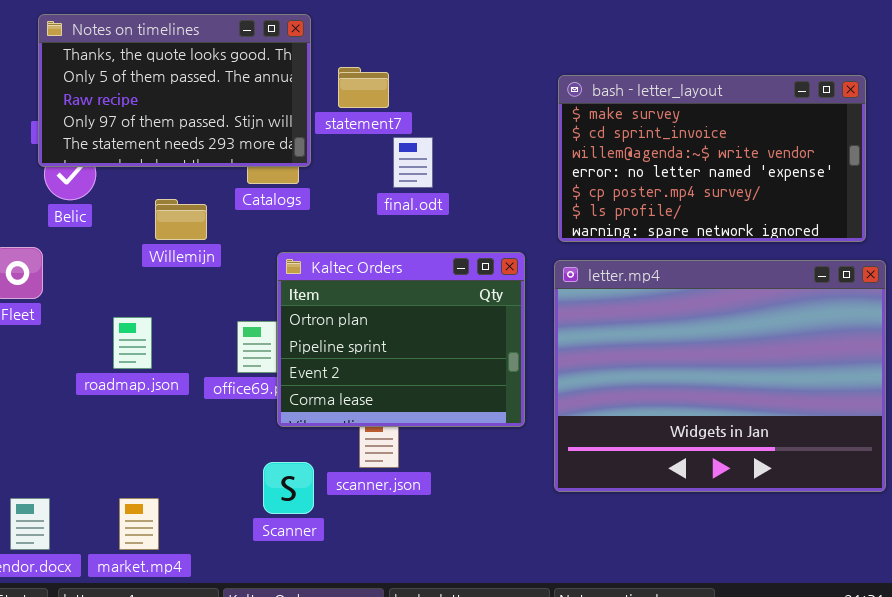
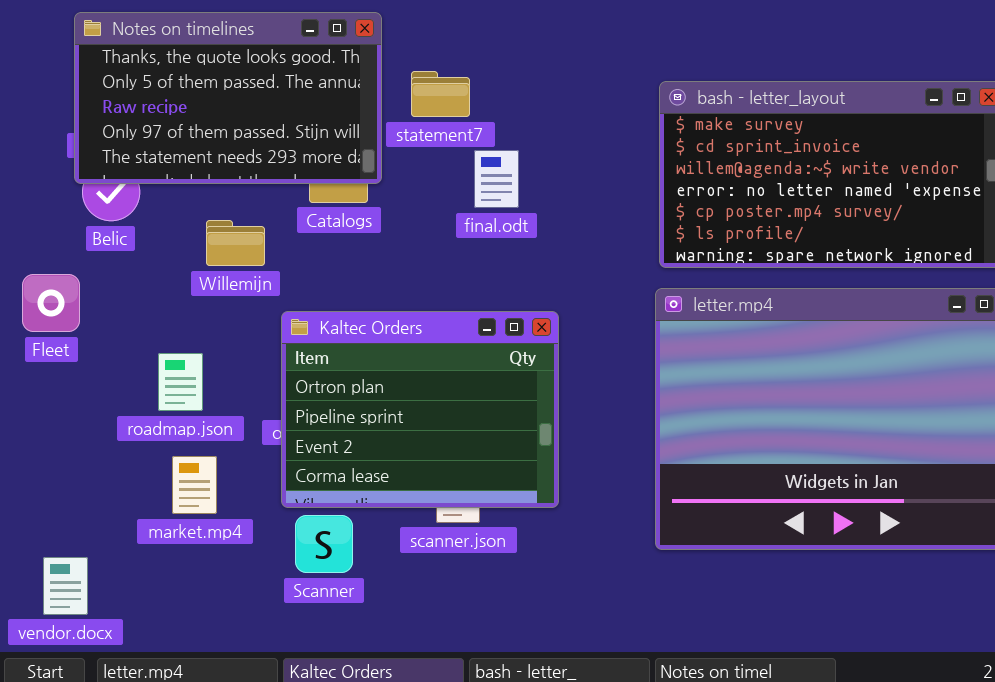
Kaltec Orders: [277,252,525,427] -> [281,311,559,508], moved
Scanner: [263,462,314,514] -> [295,515,353,573], moved
market.mp4: [119,498,159,550] -> [172,456,217,514], moved

